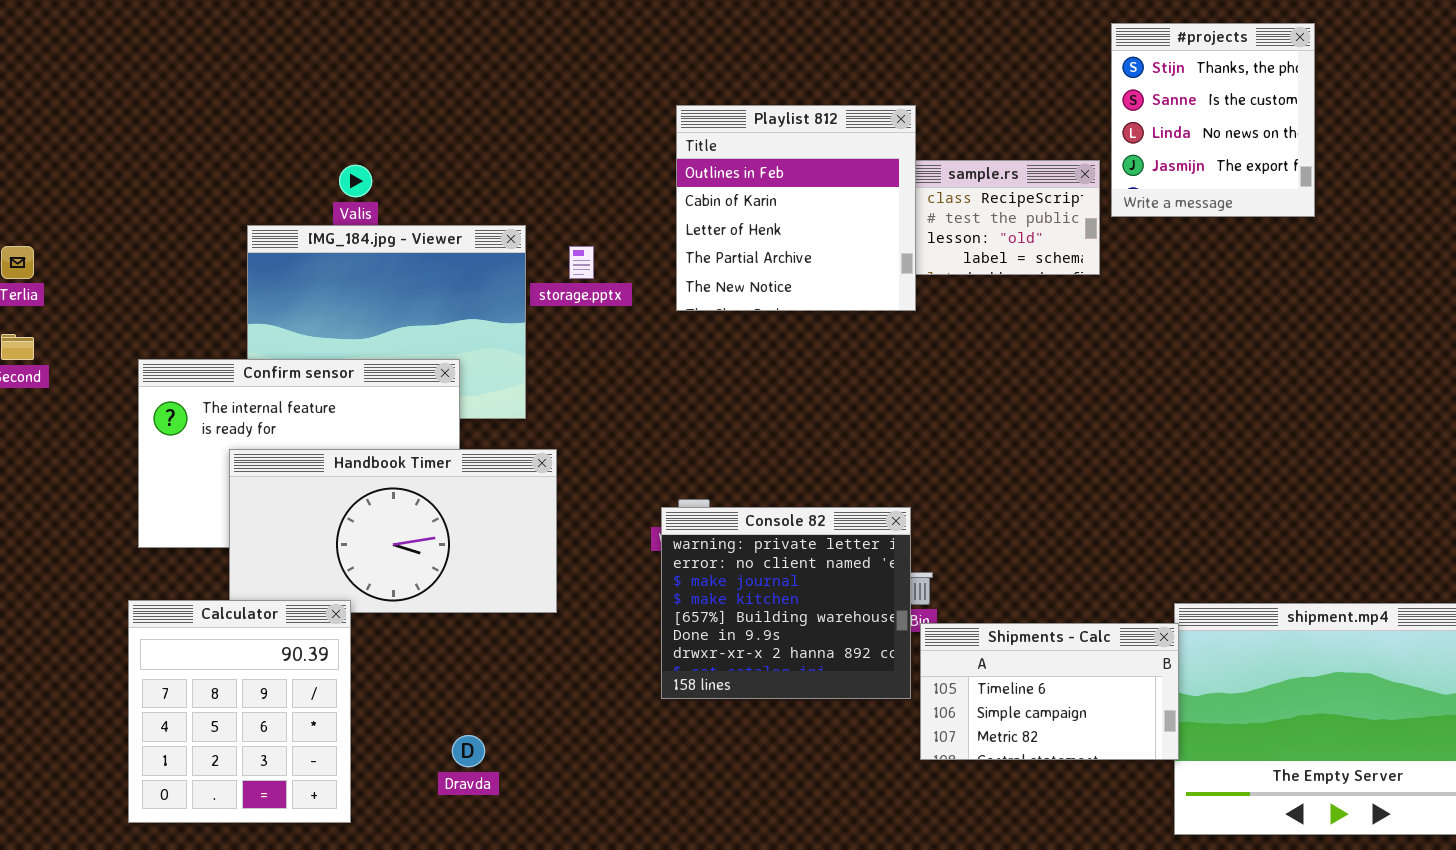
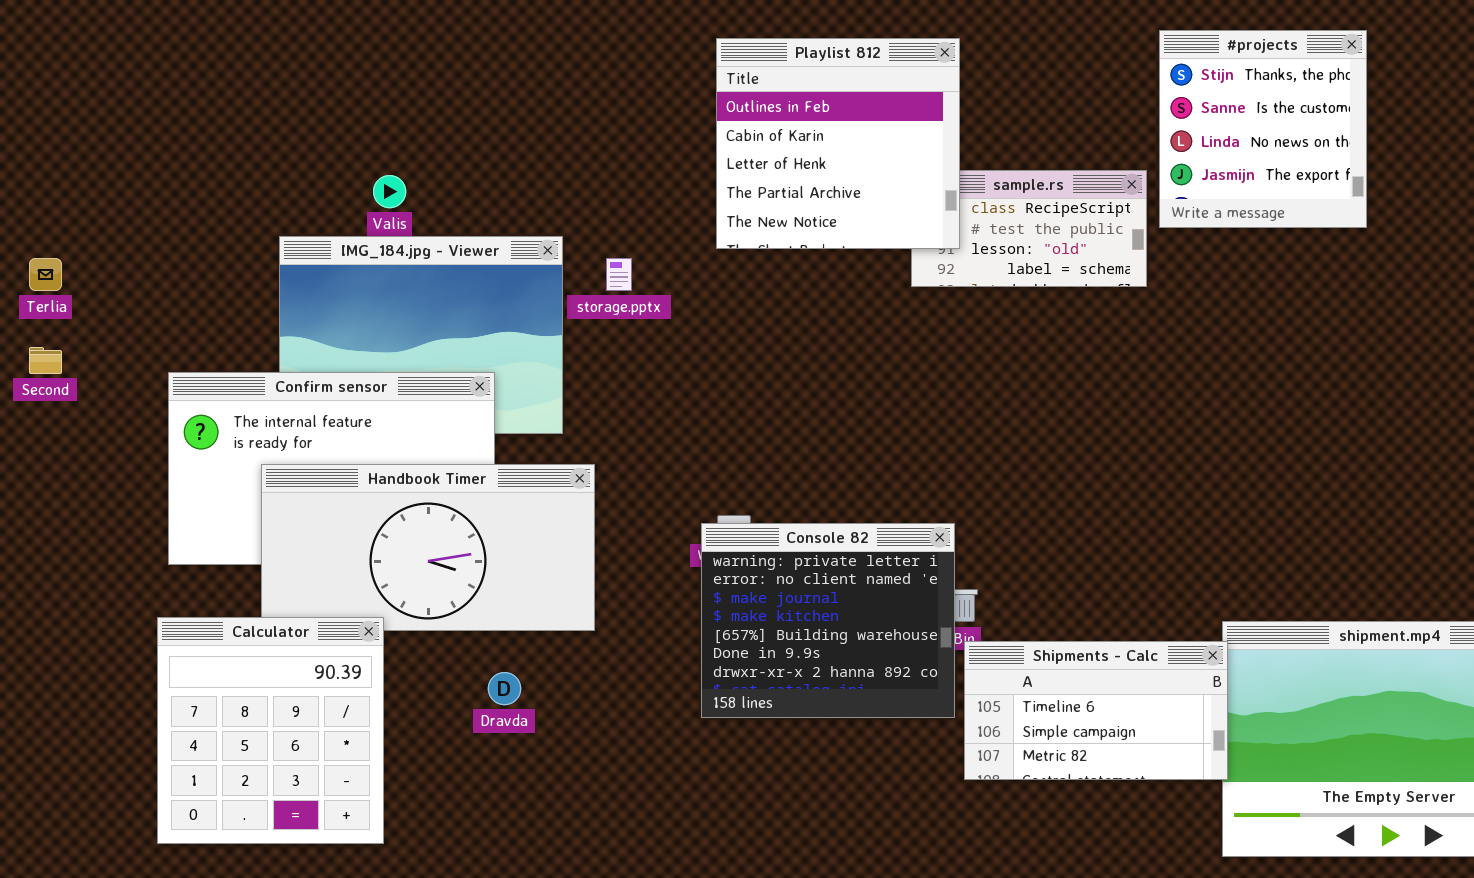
Playlist 812: [676,105,916,311] -> [716,38,960,249], moved
Dravda: [452,735,485,767] -> [488,672,521,705], moved

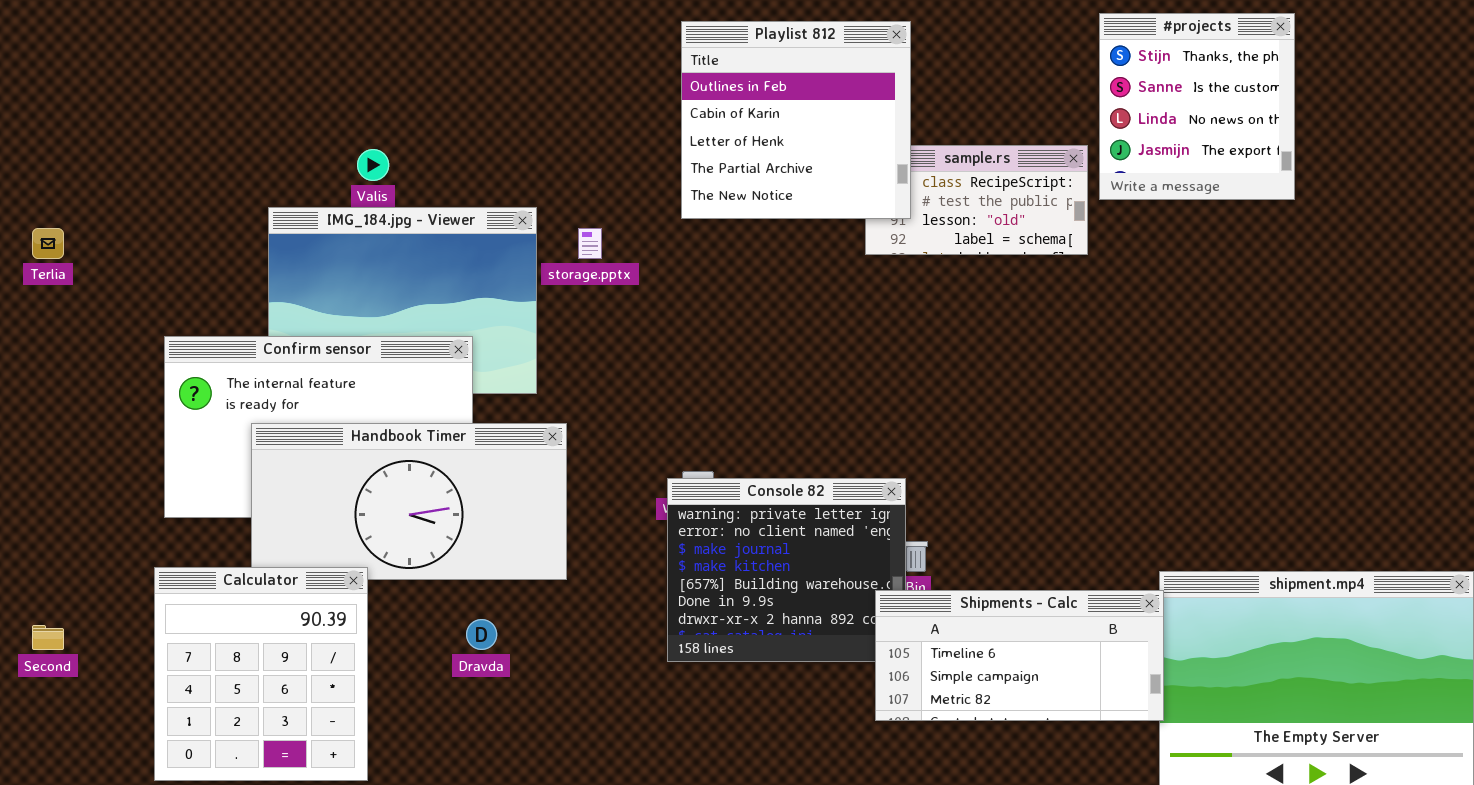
Second: [29,347,62,374] -> [32,625,64,650], moved
Shipments - Calc: [964,641,1228,780] -> [875,590,1164,721], resized

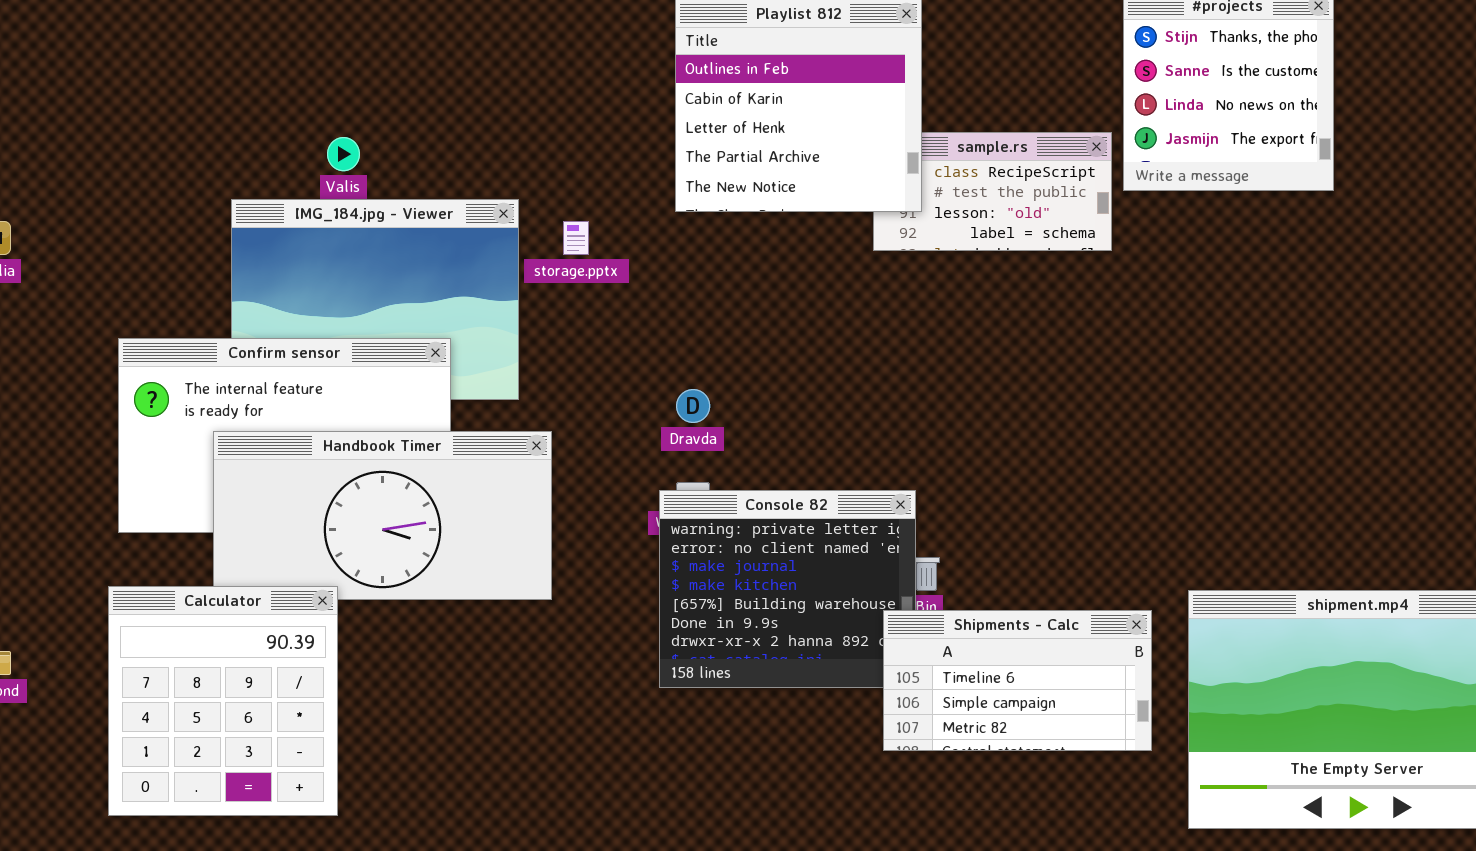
Shipments - Calc: [875,590,1164,721] -> [883,610,1152,751], resized
Dravda: [466,619,497,650] -> [676,389,710,423], moved

